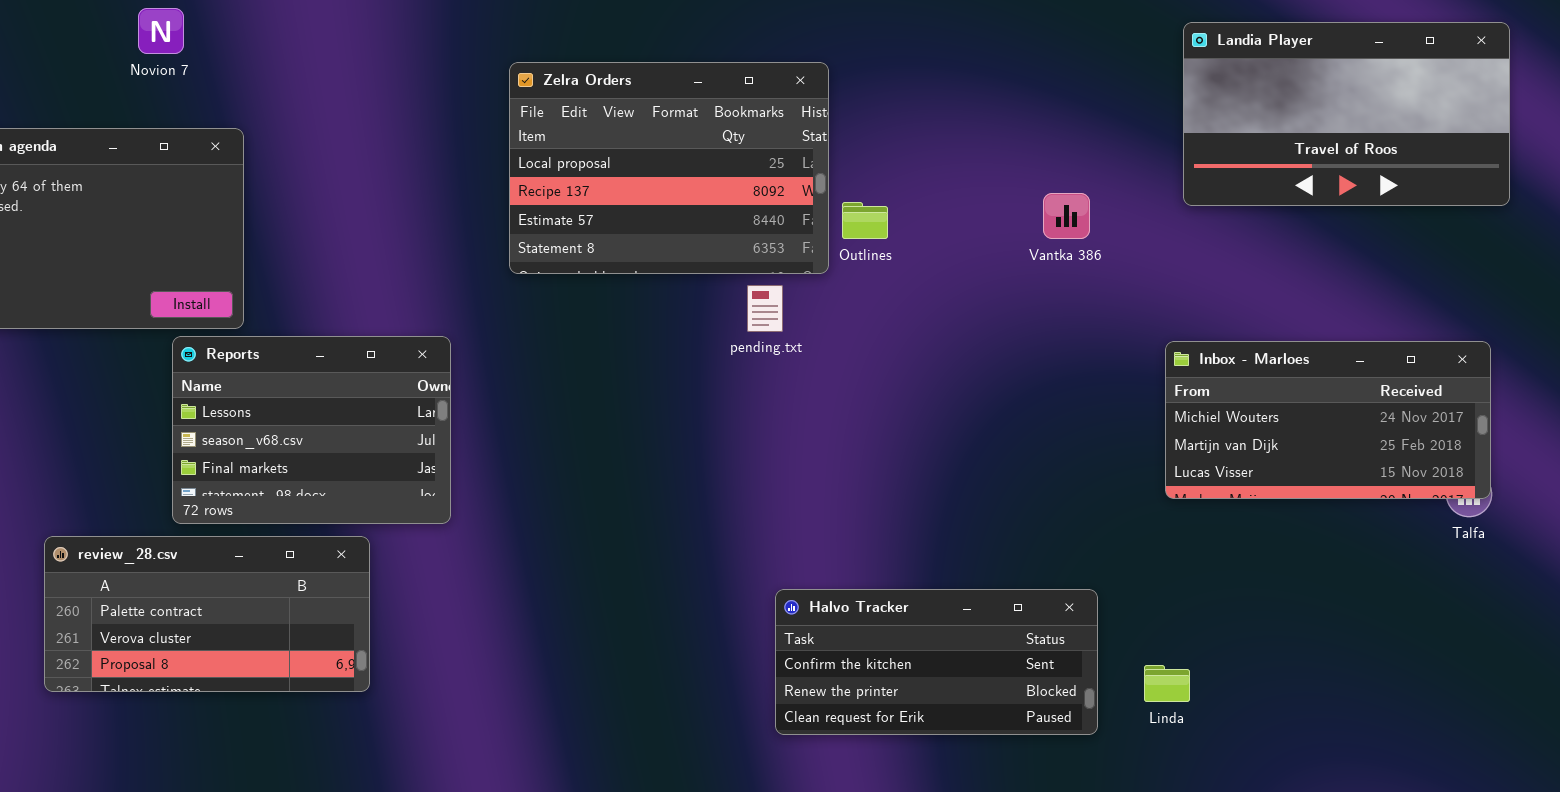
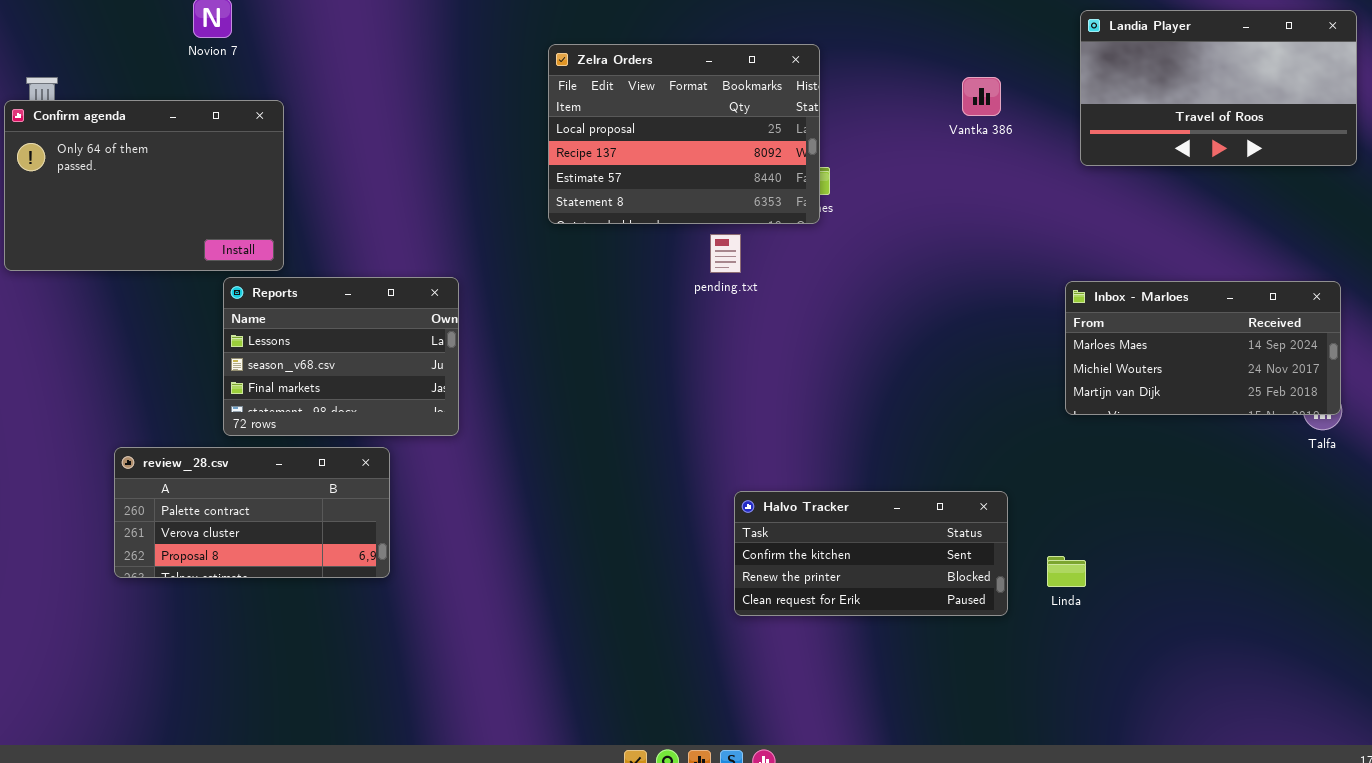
Zelra Orders: [509,62,829,274] -> [548,44,820,224], moved
Vantka 386: [1043,193,1090,239] -> [962,77,1001,116], moved
Inbox - Marloes: [1165,341,1491,499] -> [1065,281,1341,415], scrolled up 1 row

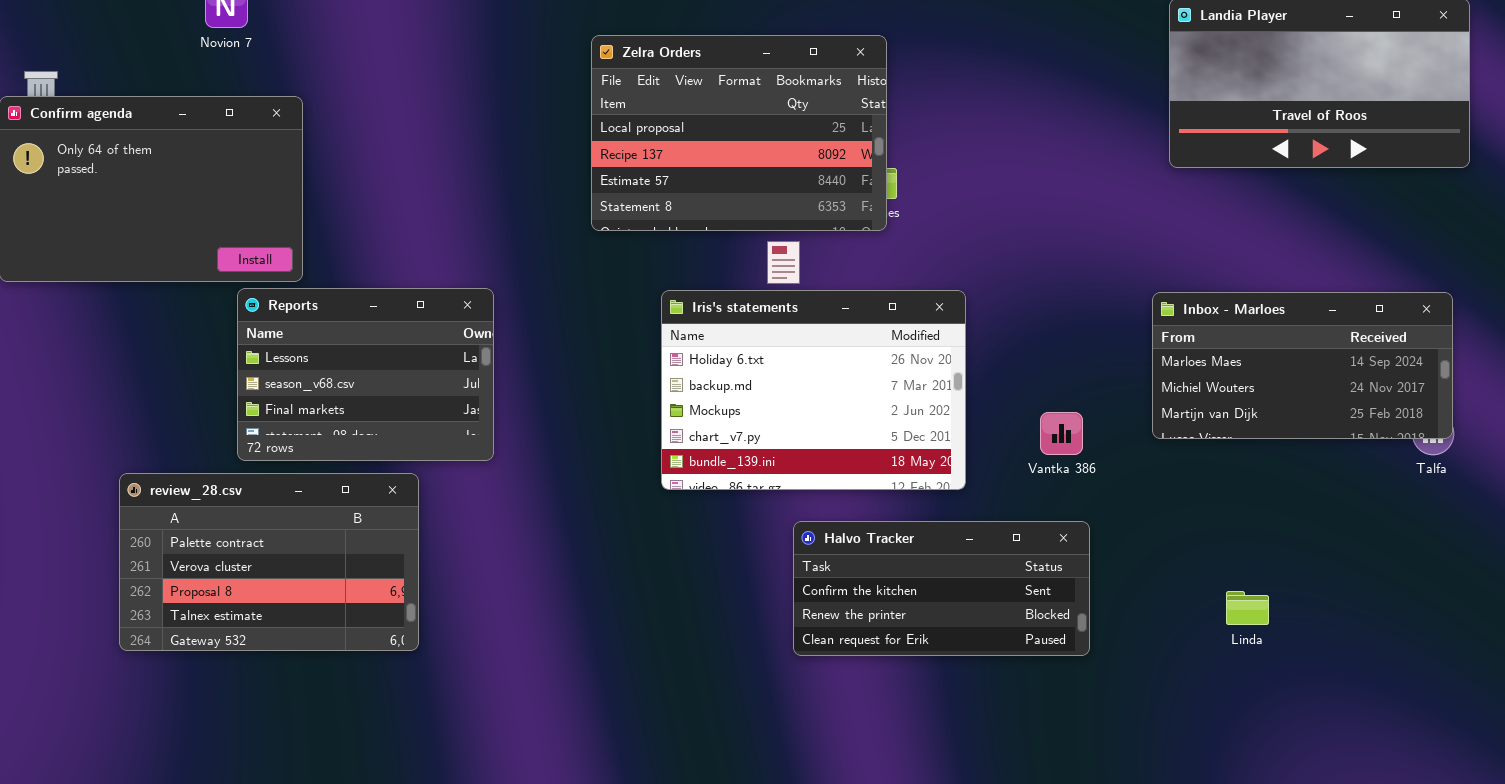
Vantka 386: [962,77,1001,116] -> [1040,412,1083,455], moved
Iris's statements: none -> [661,290,966,490], opened
review_28.csv: [114,447,390,578] -> [119,473,419,651], resized
Linda: [1047,556,1086,587] -> [1226,591,1269,625], moved

